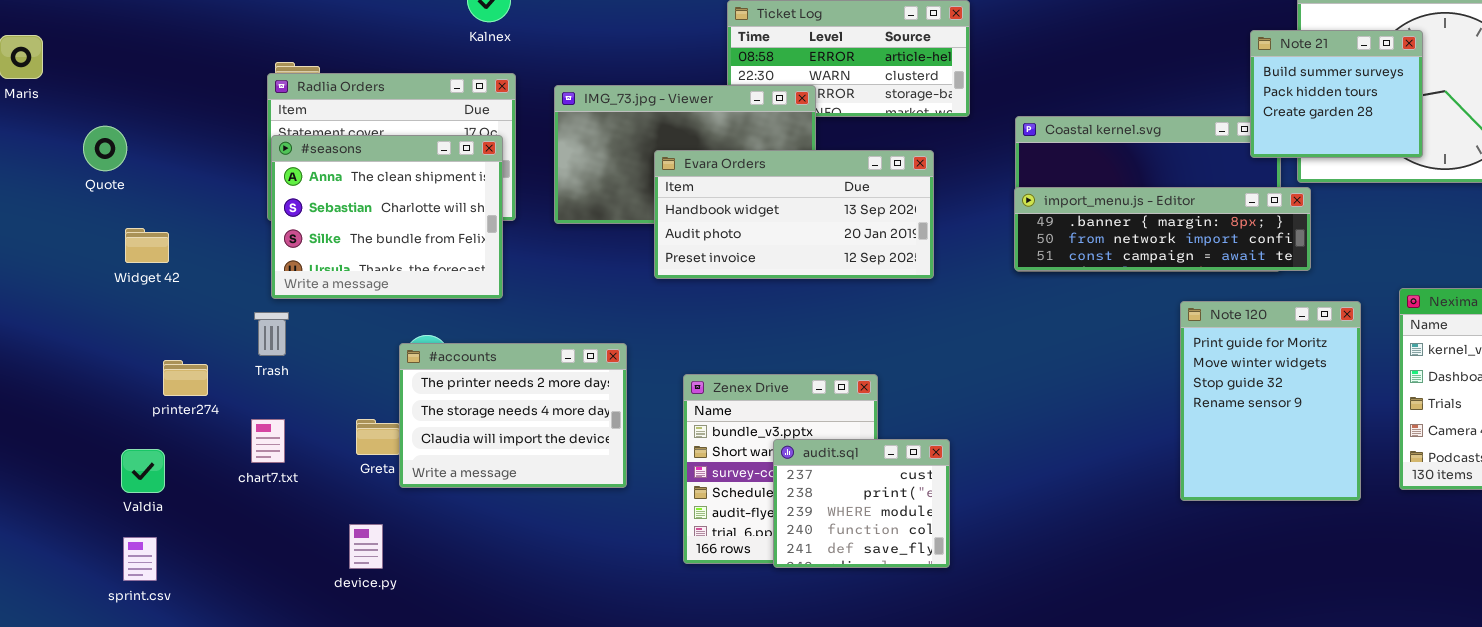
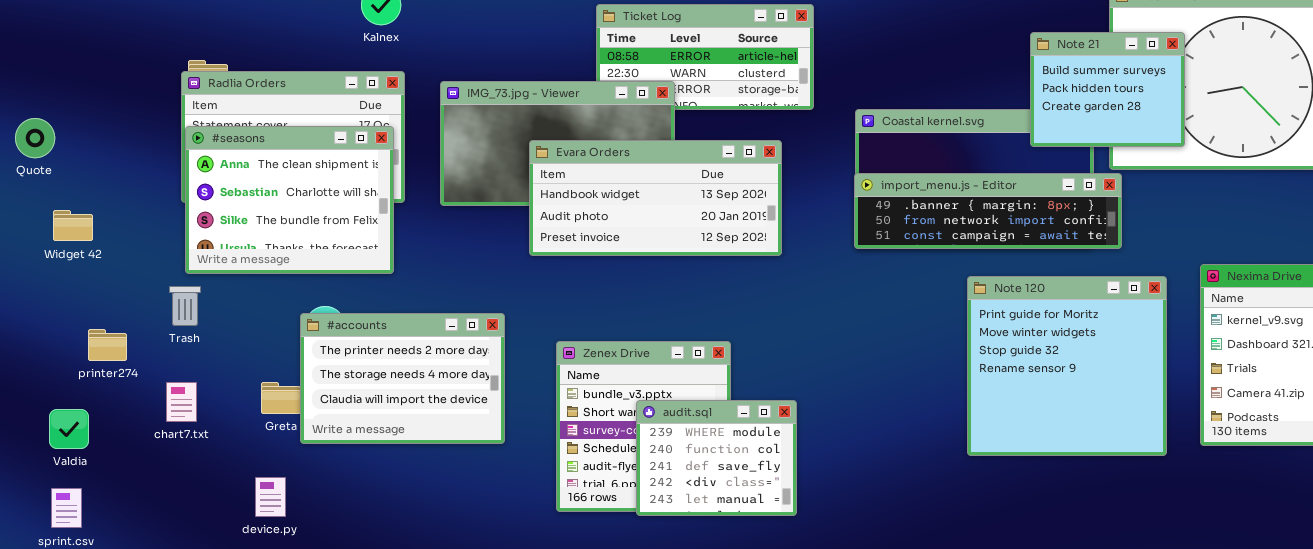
Note 21: [1250,30,1423,158] -> [1030,32,1185,147], moved
Note 120: [1180,301,1361,501] -> [967,276,1167,456], resized
audit.sql: [773,439,950,568] -> [636,400,797,516], scrolled down 2 rows

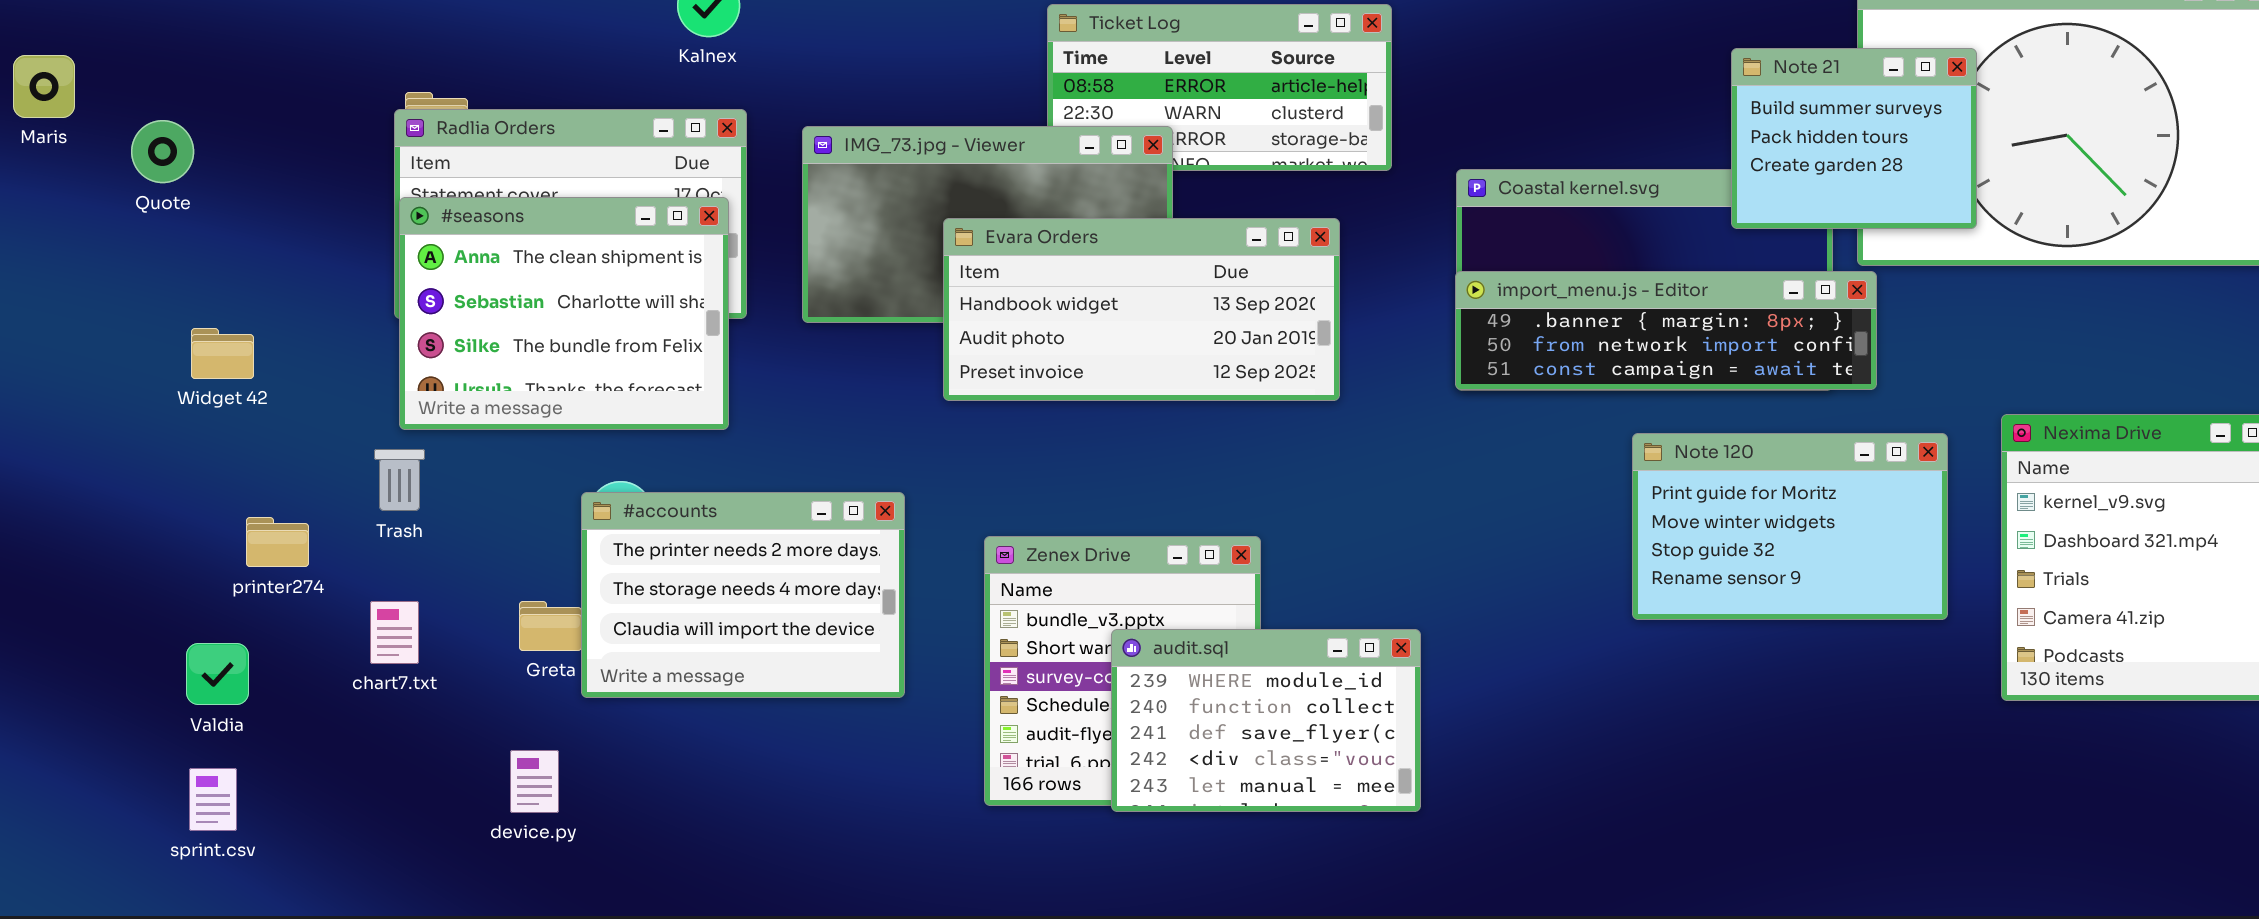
Quote: [15,118,55,158] -> [131,120,194,183], moved
Note 120: [967,276,1167,456] -> [1632,433,1948,620], resized
audit.sql: [636,400,797,516] -> [1111,629,1421,812], resized

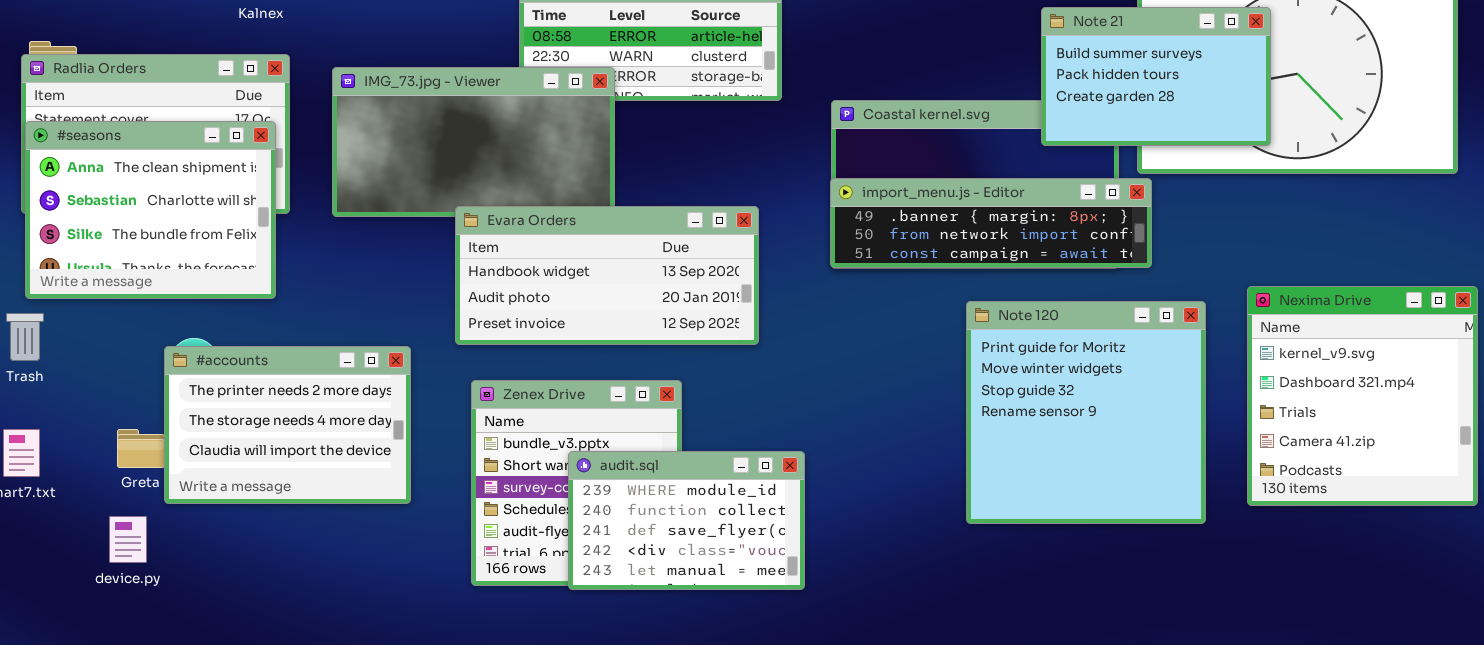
Note 21: [1731,48,1977,229] -> [1041,7,1271,146], resized
Evara Orders: [943,218,1340,401] -> [455,206,759,345], moved
Note 120: [1632,433,1948,620] -> [966,301,1206,524], resized
device.py: [510,750,559,813] -> [109,516,147,563], moved

